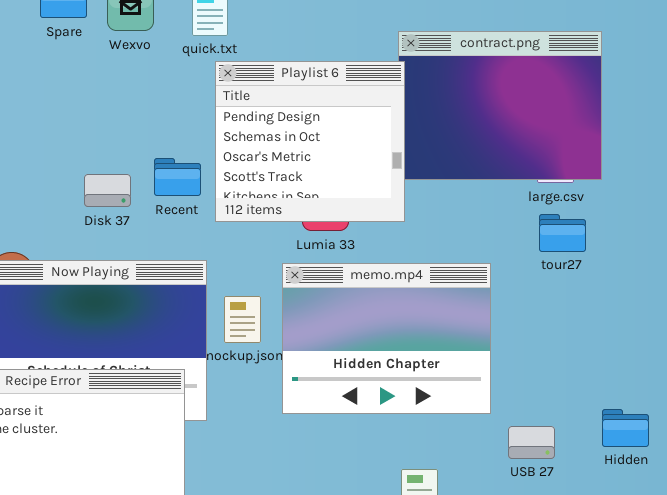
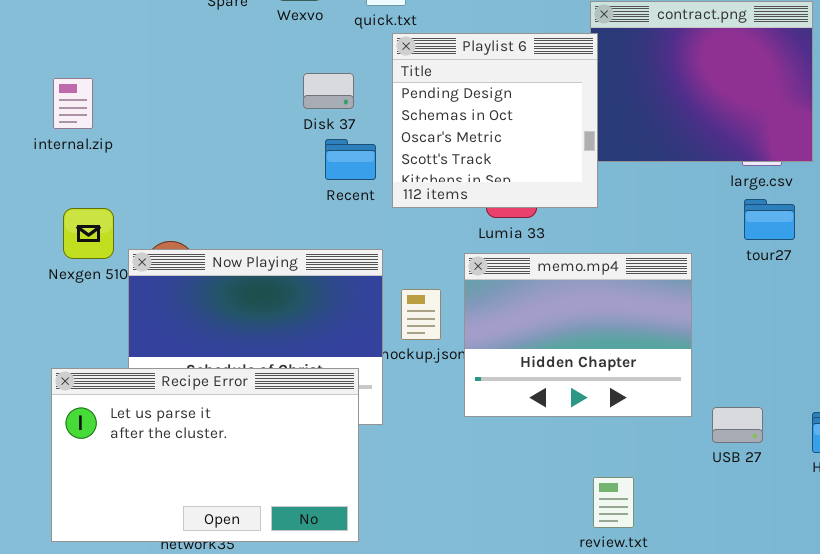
Disk 37: [84,174,131,207] -> [303,73,354,109], moved
USB 27: [508,426,555,459] -> [712,407,763,443], moved

